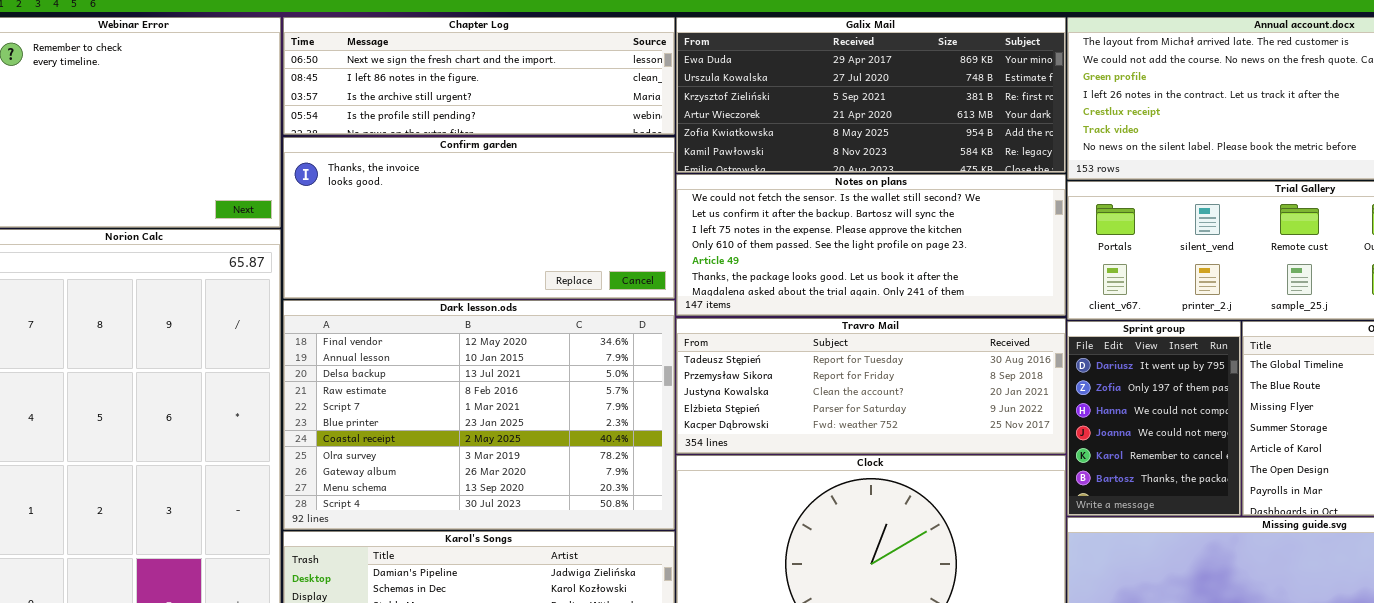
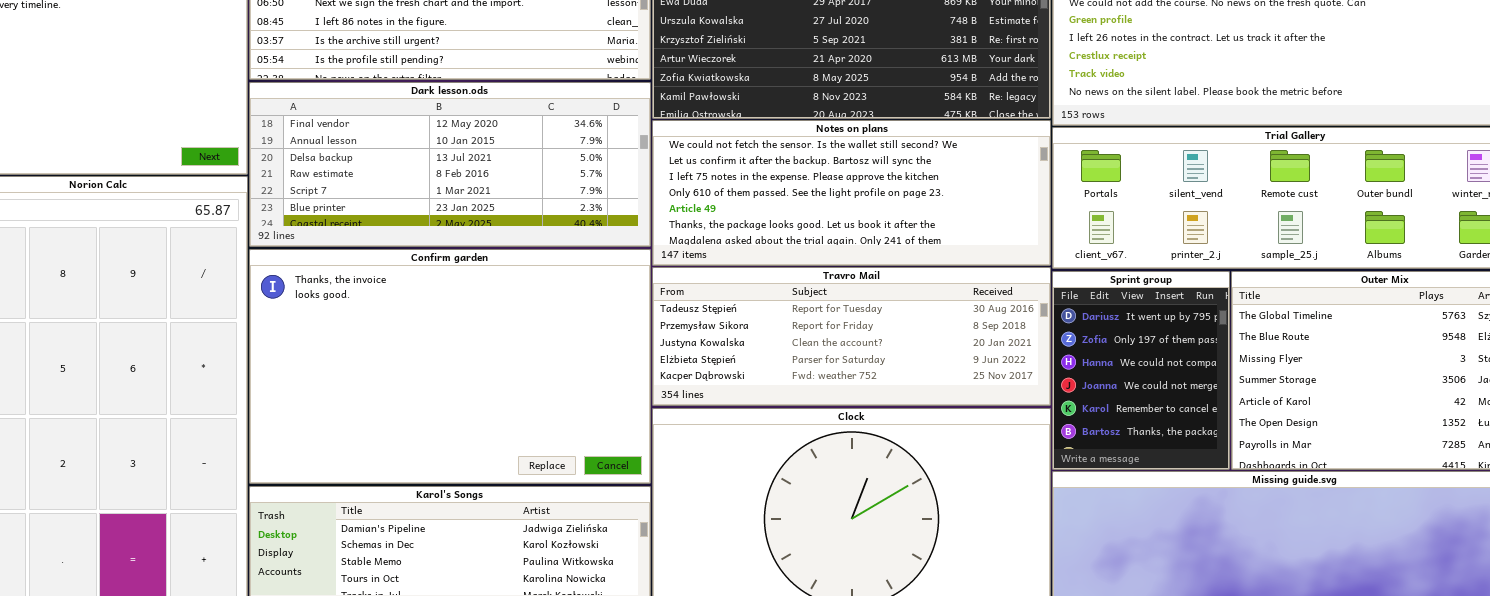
Confirm garden: [283,137,675,299] -> [249,249,651,484], moved, resized
Dark lesson.ods: [283,300,675,530] -> [249,82,651,247], moved, resized

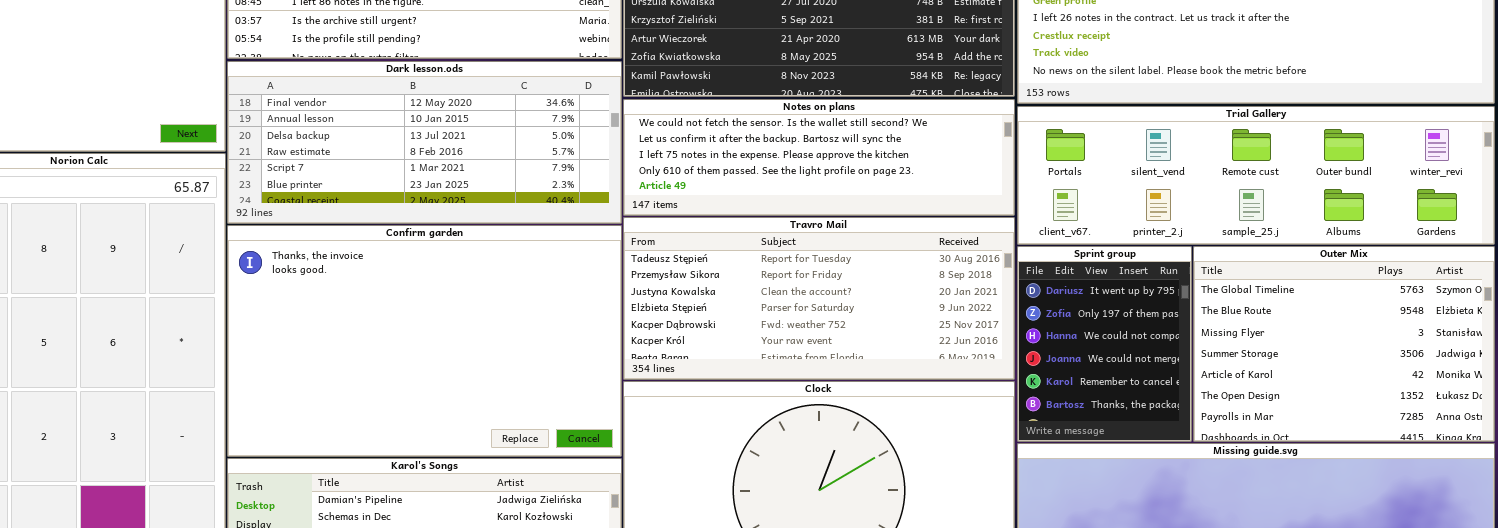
Notes on plans: [652,120,1051,266] -> [623,99,1015,216], resized
Travro Mail: [652,267,1051,406] -> [623,217,1015,380], resized

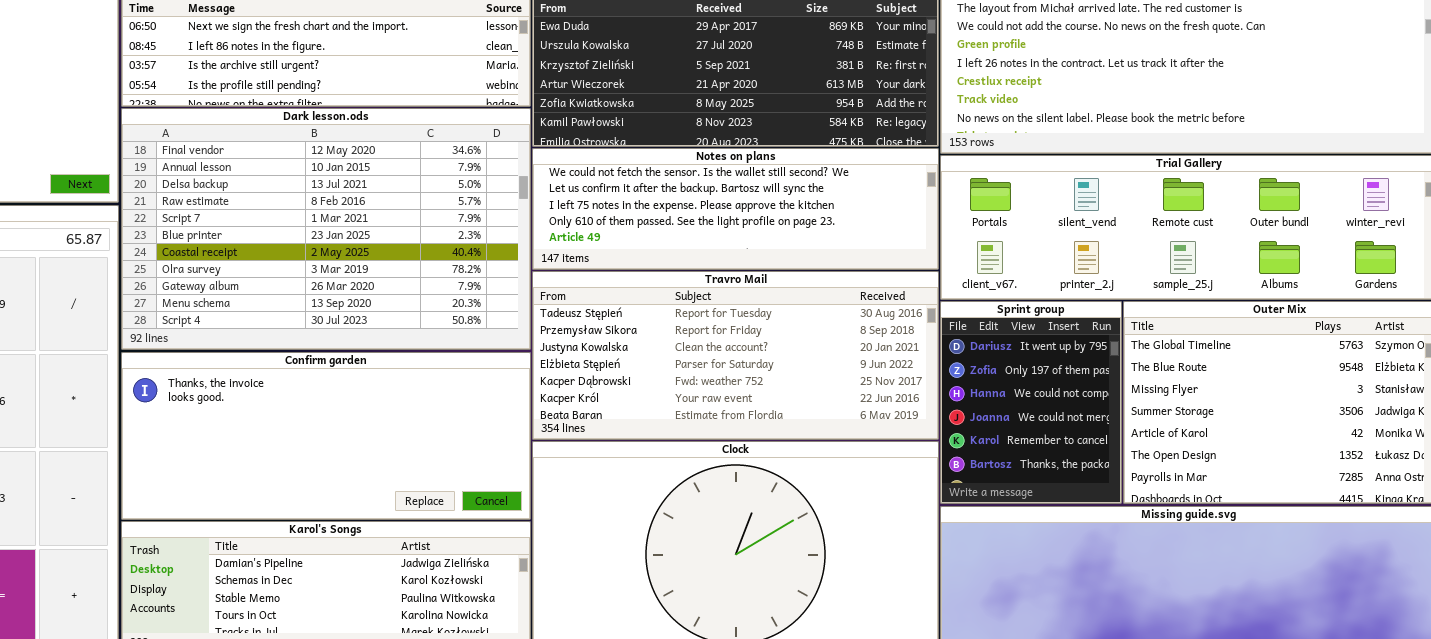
Dark lesson.ods: [227,61,622,224] -> [121,108,531,350], resized
Confirm garden: [227,225,622,457] -> [121,352,531,520], resized

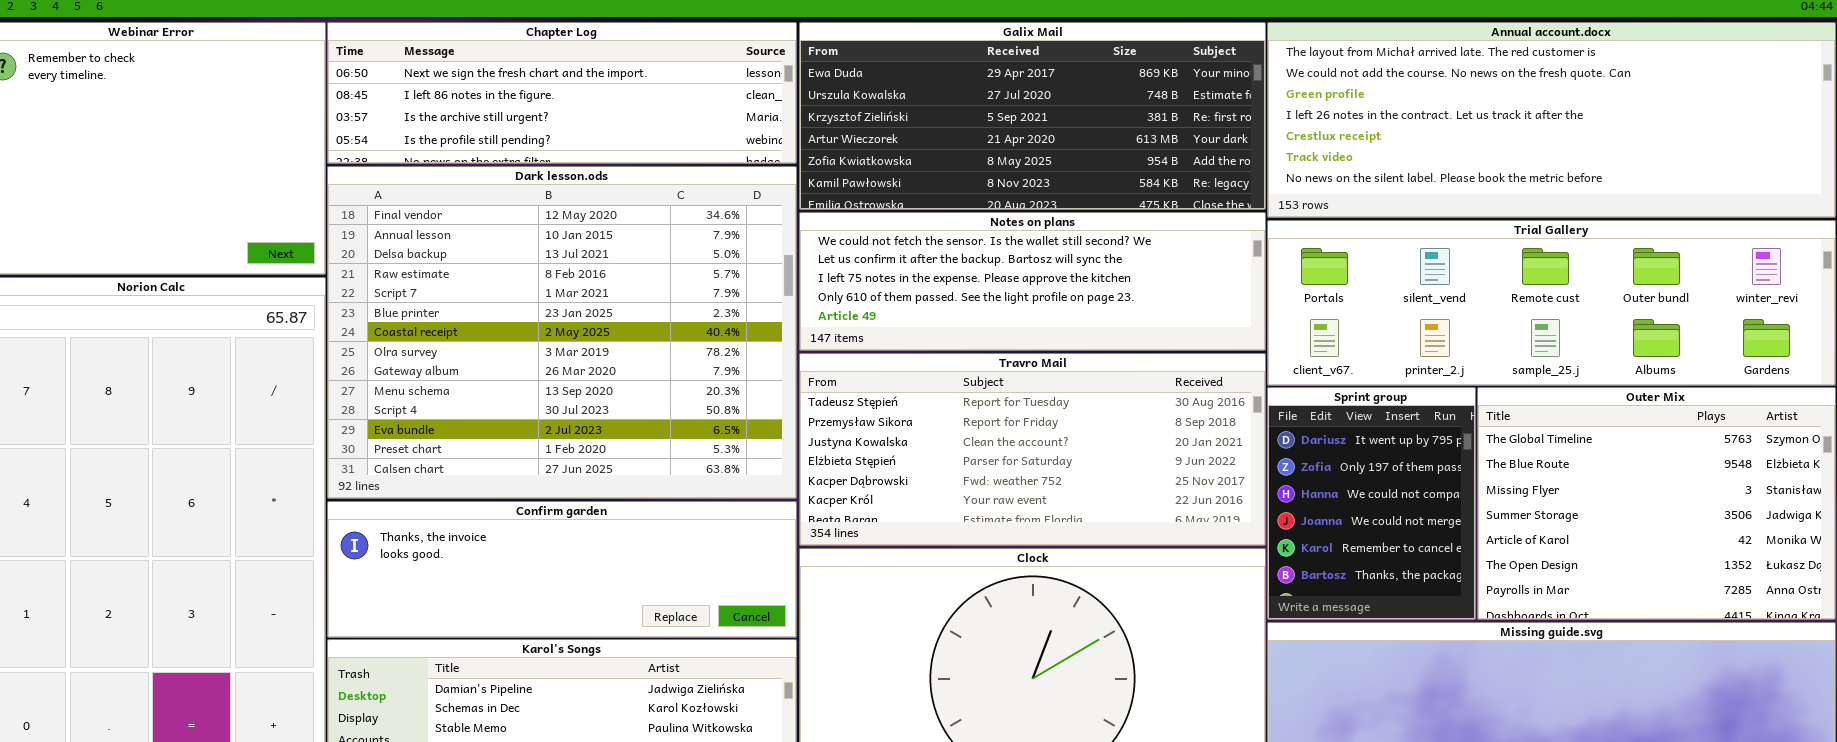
Dark lesson.ods: [121,108,531,350] -> [327,166,797,499], resized
Confirm garden: [121,352,531,520] -> [327,501,797,638], resized

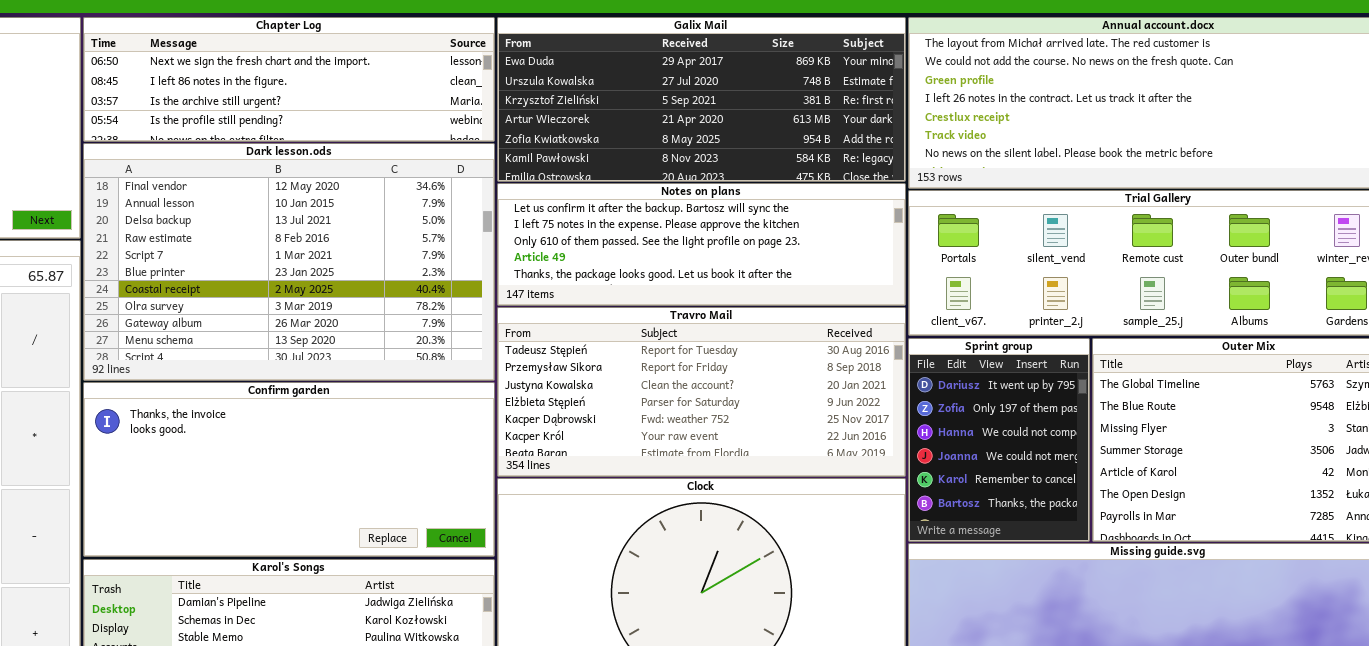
Dark lesson.ods: [327,166,797,499] -> [83,143,495,381], resized
Notes on plans: [799,212,1266,351] -> [497,183,906,306], scrolled down 1 row
Confirm garden: [327,501,797,638] -> [83,382,495,557], resized

